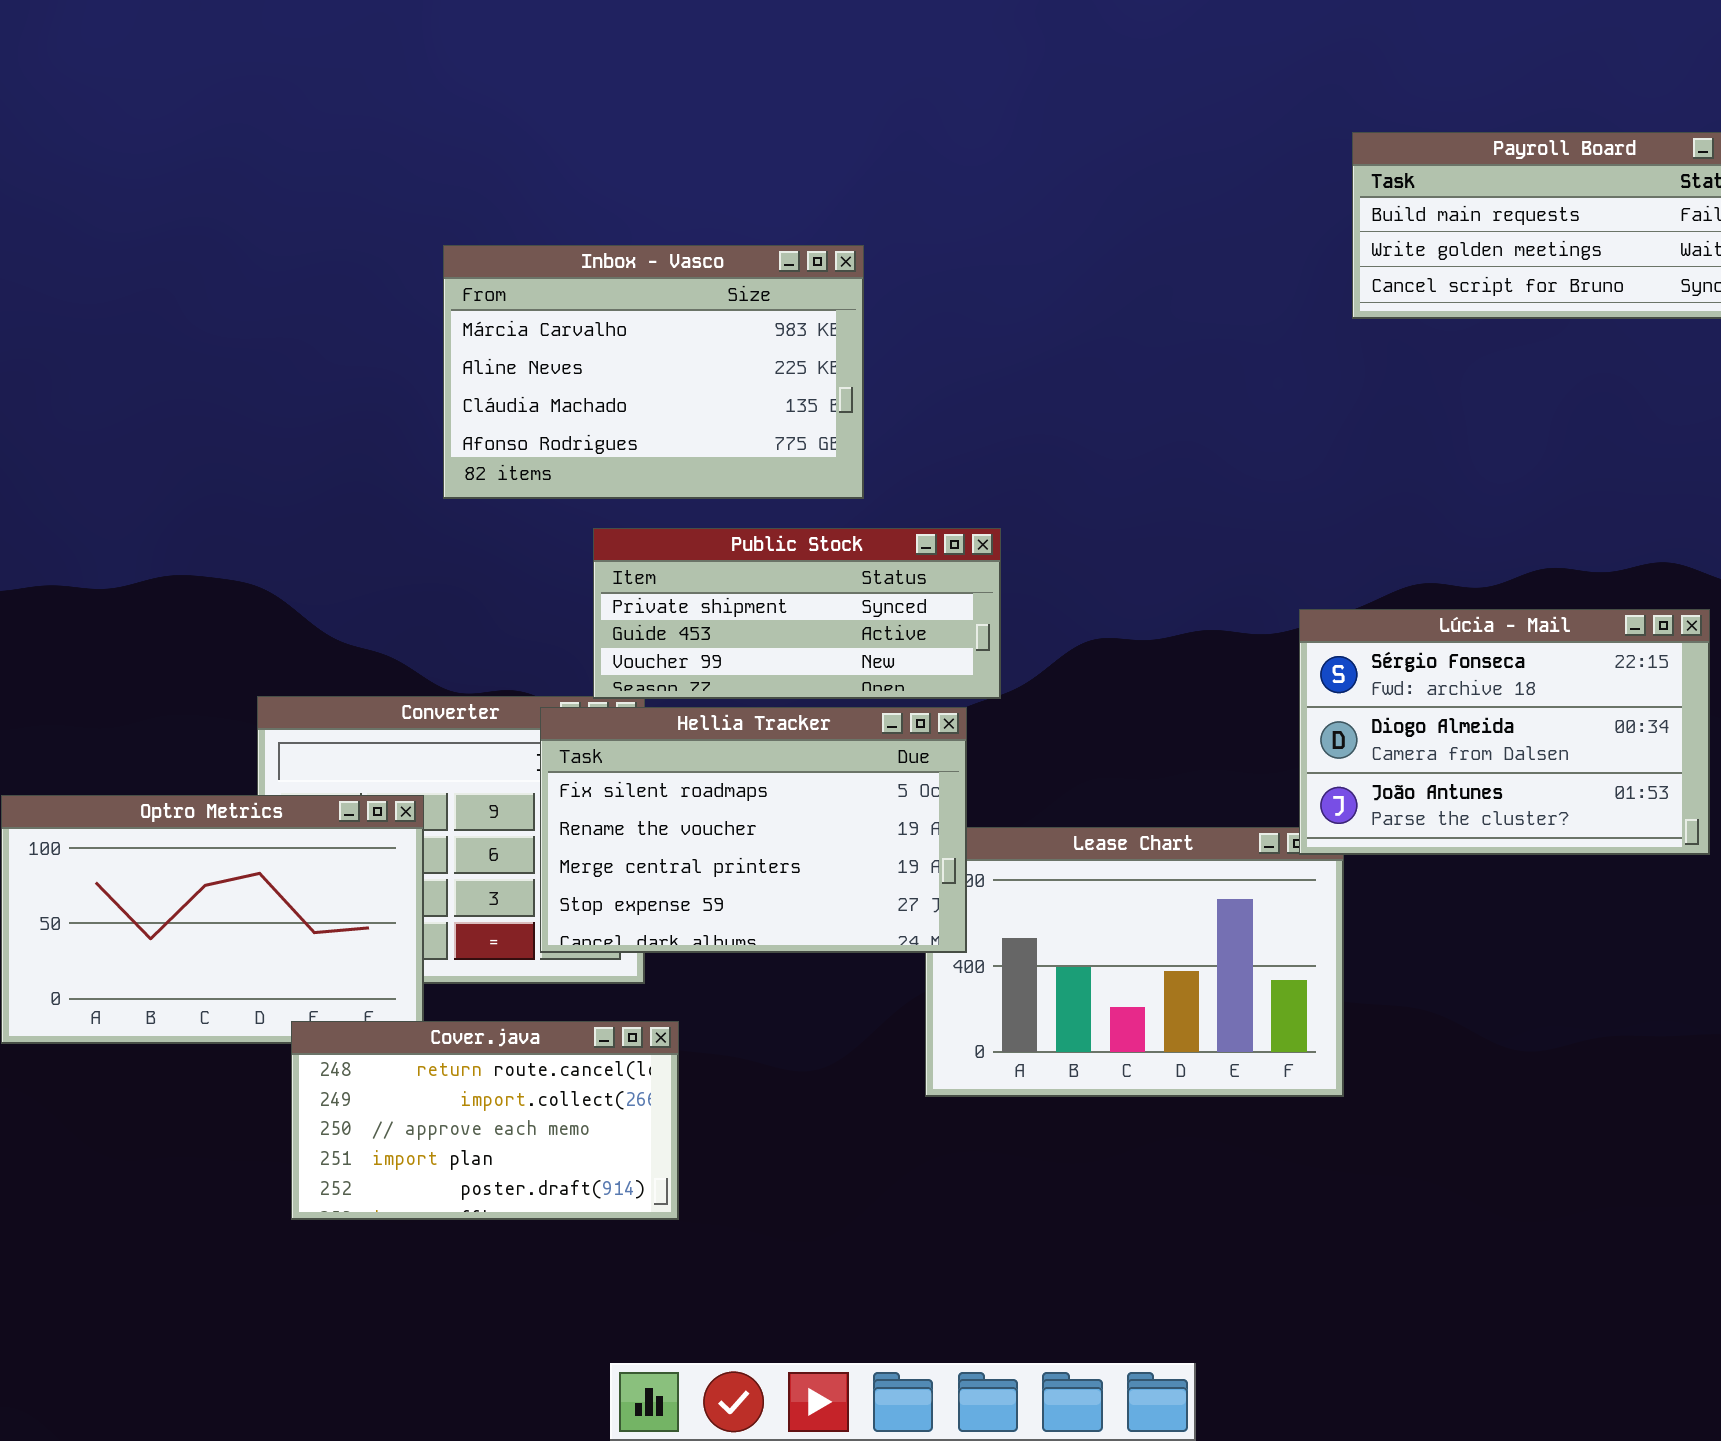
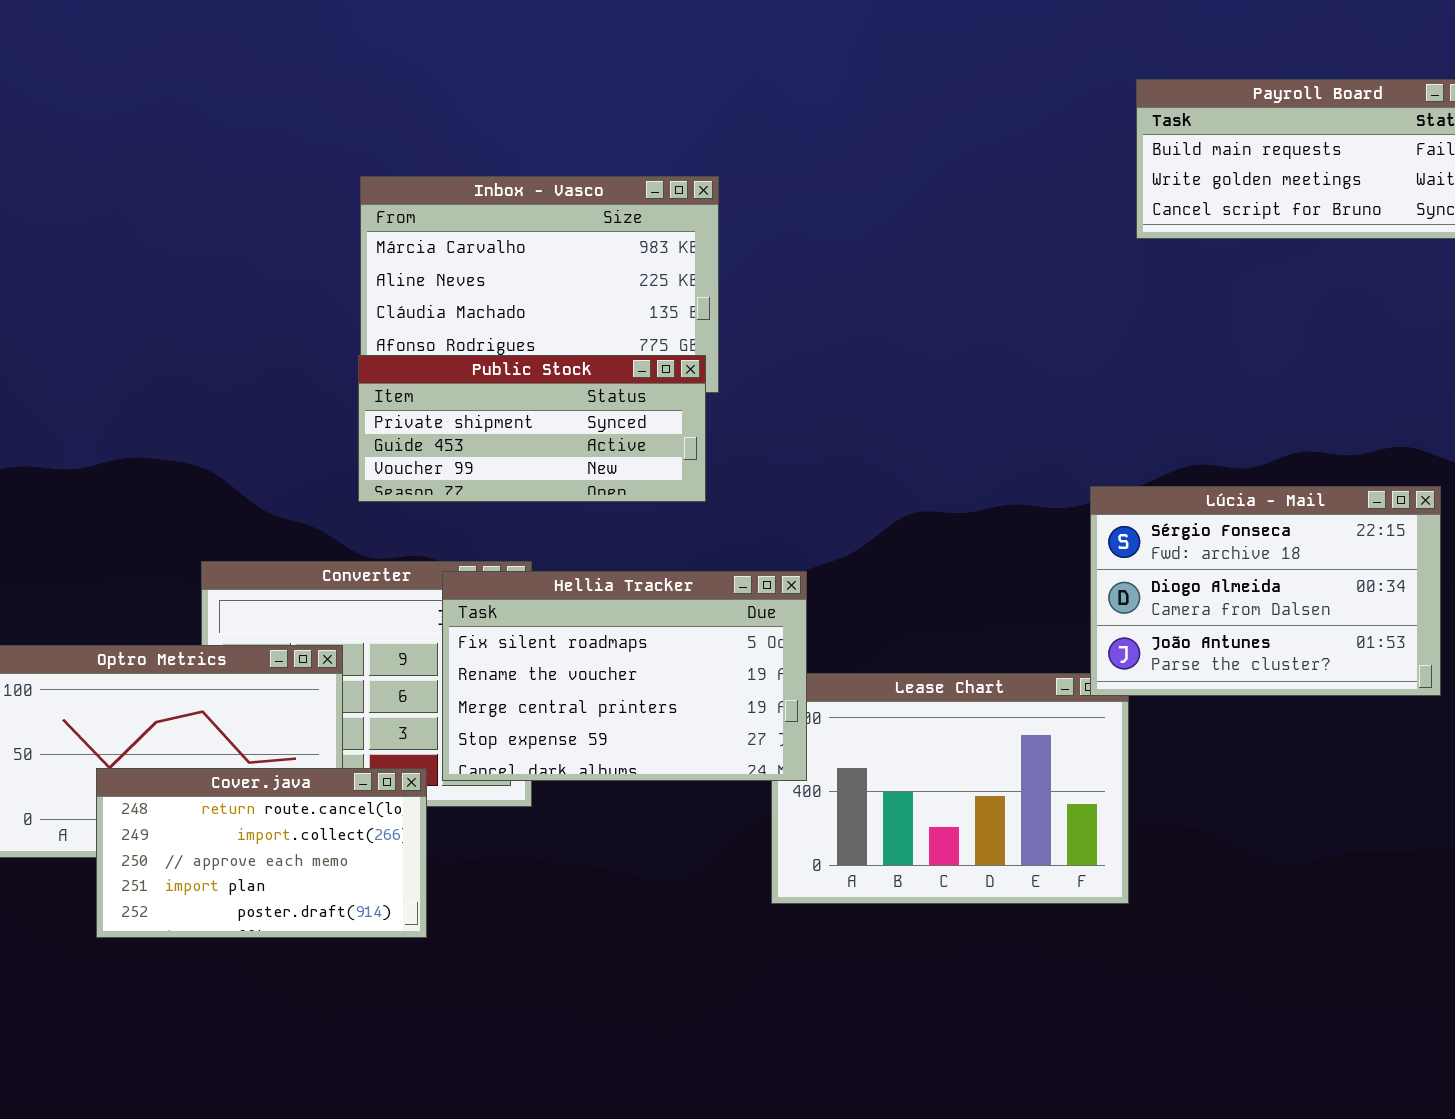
Public Stock: [593,528,1001,699] -> [358,355,706,502], moved
Cover.java: [291,1021,679,1220] -> [96,768,427,938], moved

